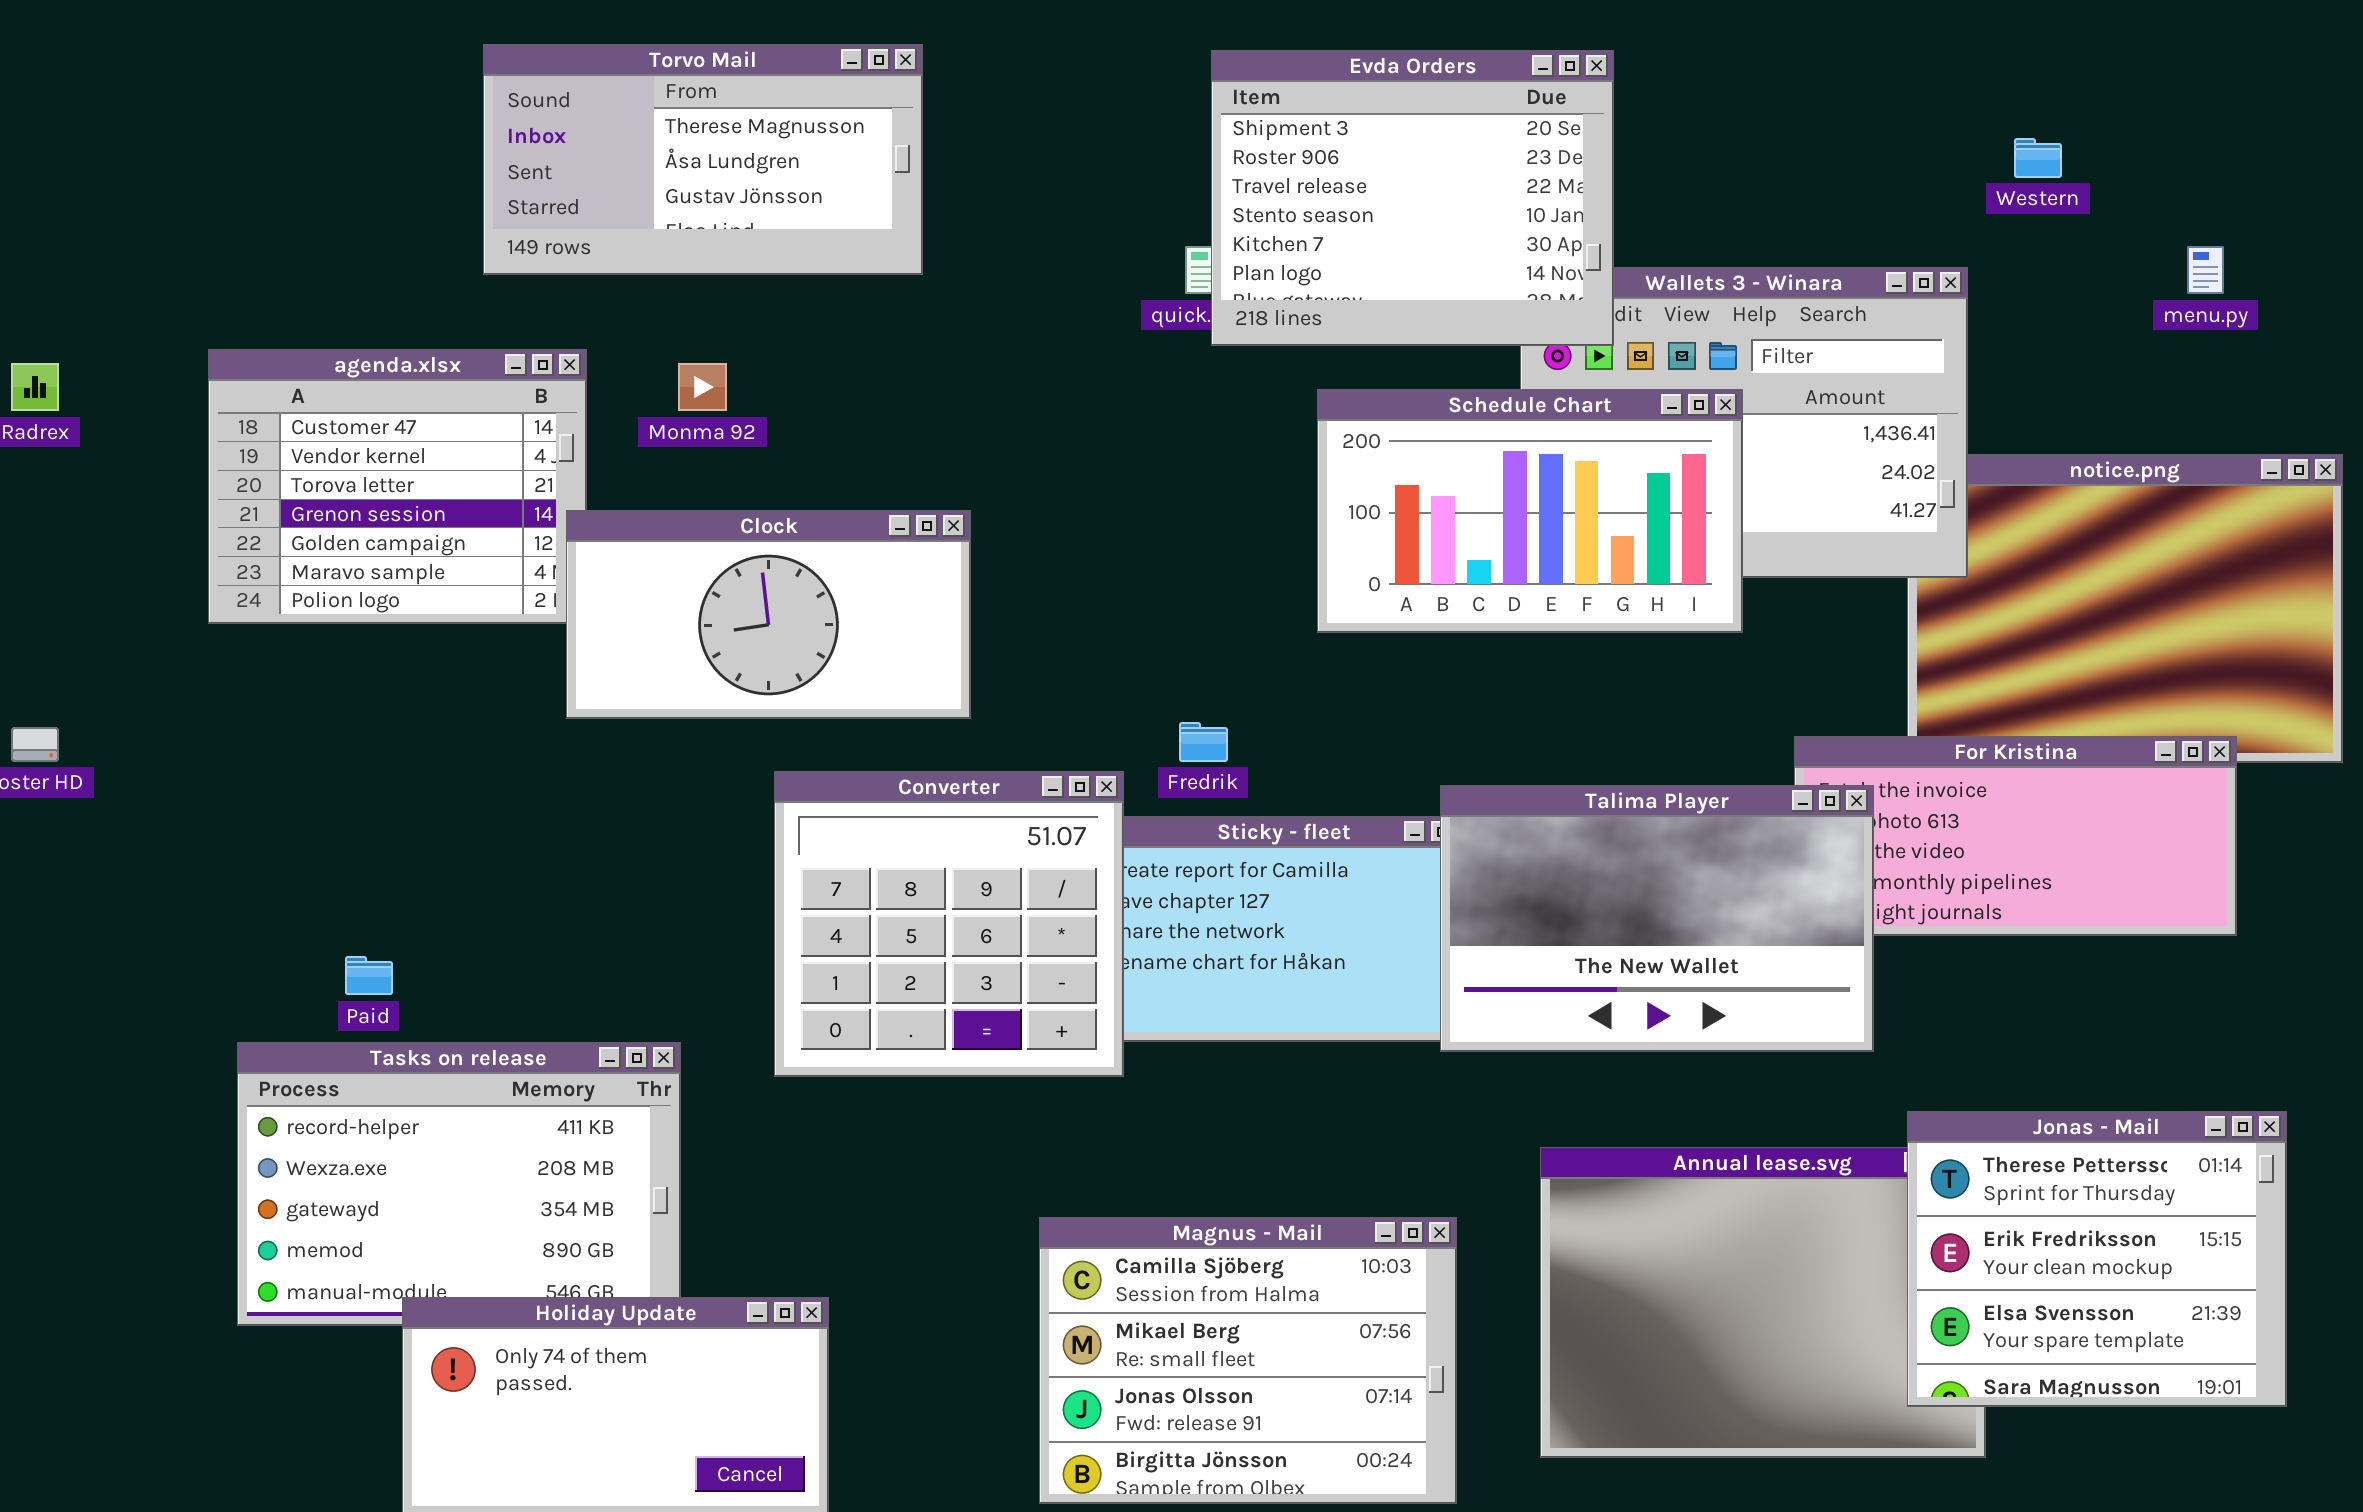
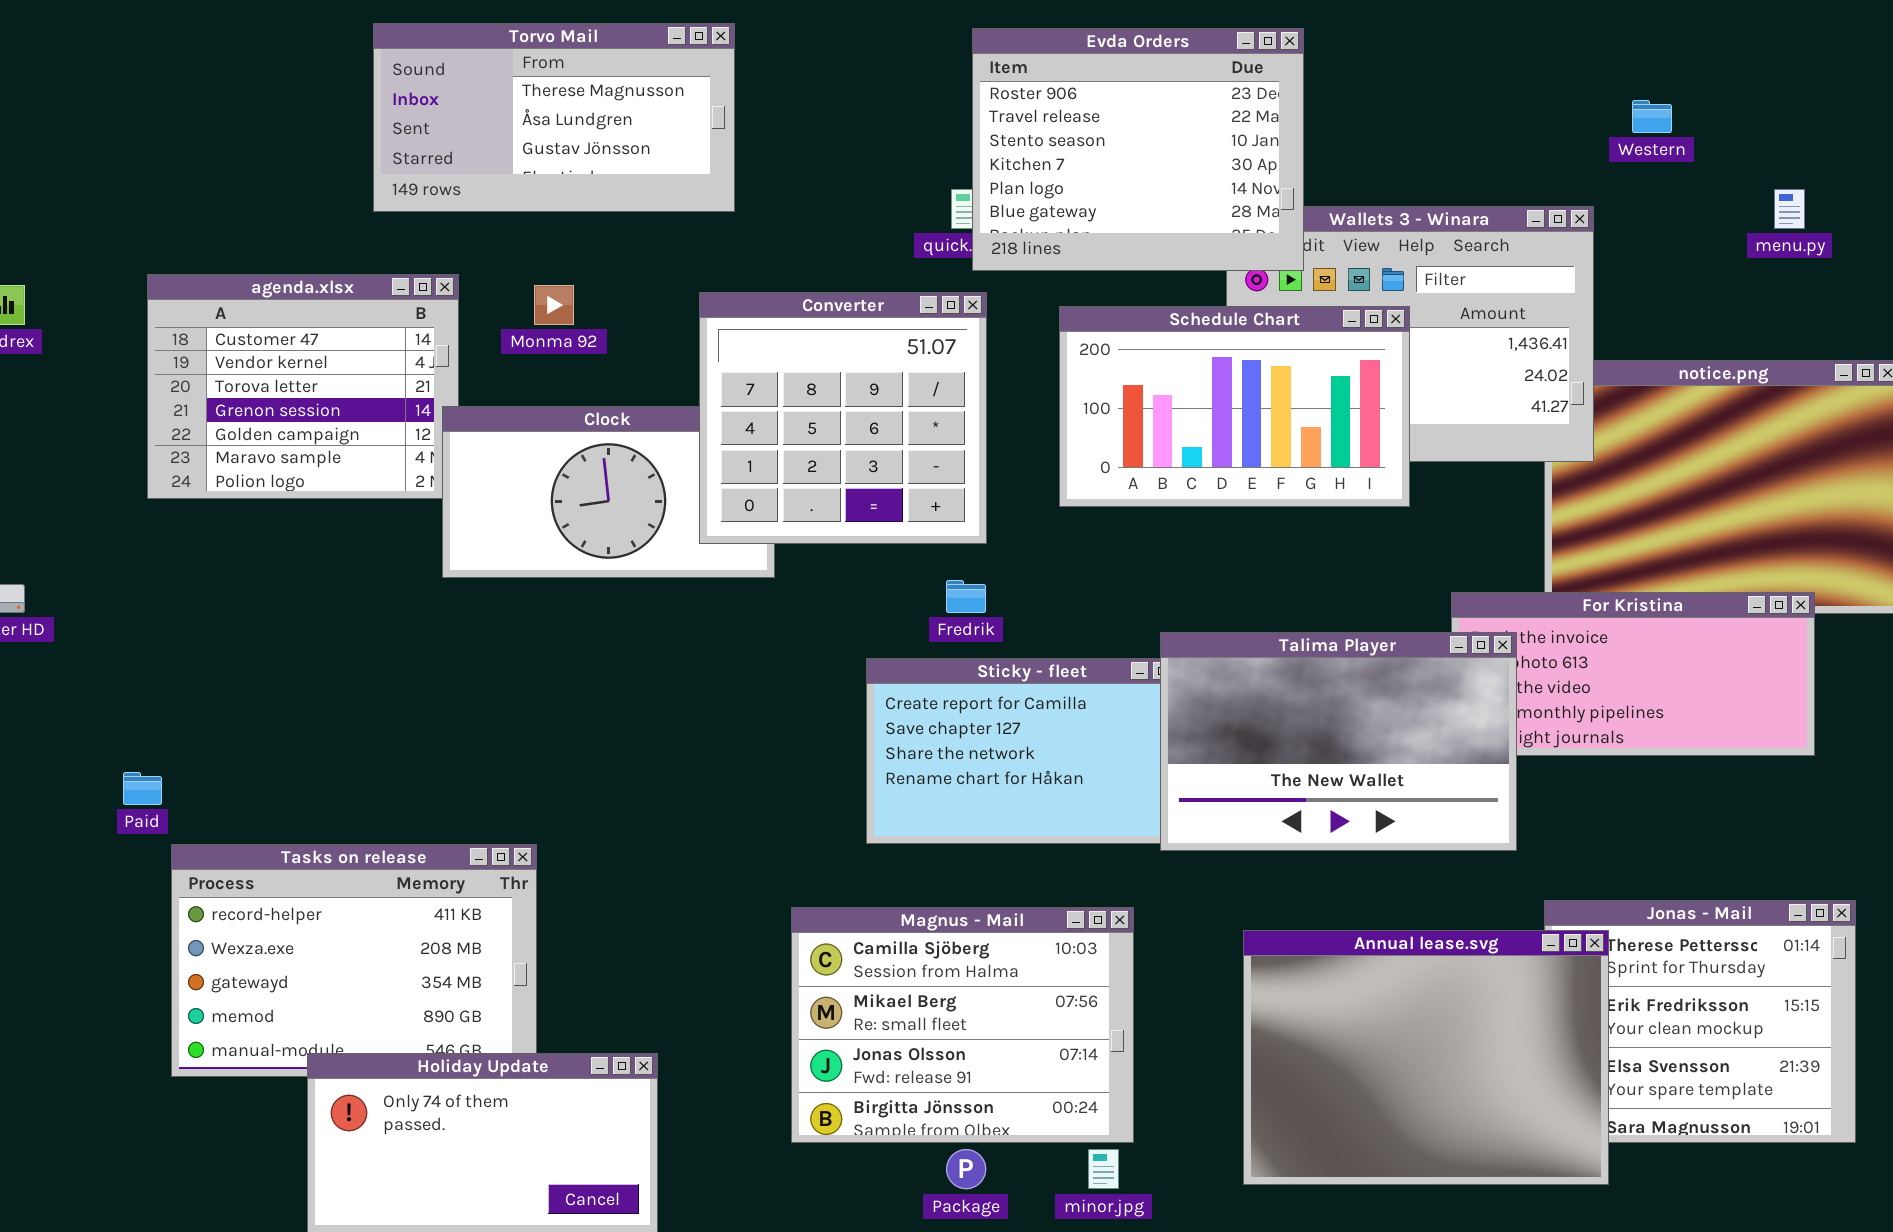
Evda Orders: [1211,50,1614,346] -> [972,28,1304,271], scrolled down 1 row
Converter: [774,771,1124,1077] -> [699,292,987,544], moved
Paid: [345,956,393,995] -> [123,772,162,805], moved
Annual lease.svg: [1540,1147,1986,1458] -> [1243,930,1609,1185], raised
Magnus - Mail: [1039,1217,1457,1504] -> [791,907,1134,1143], moved

